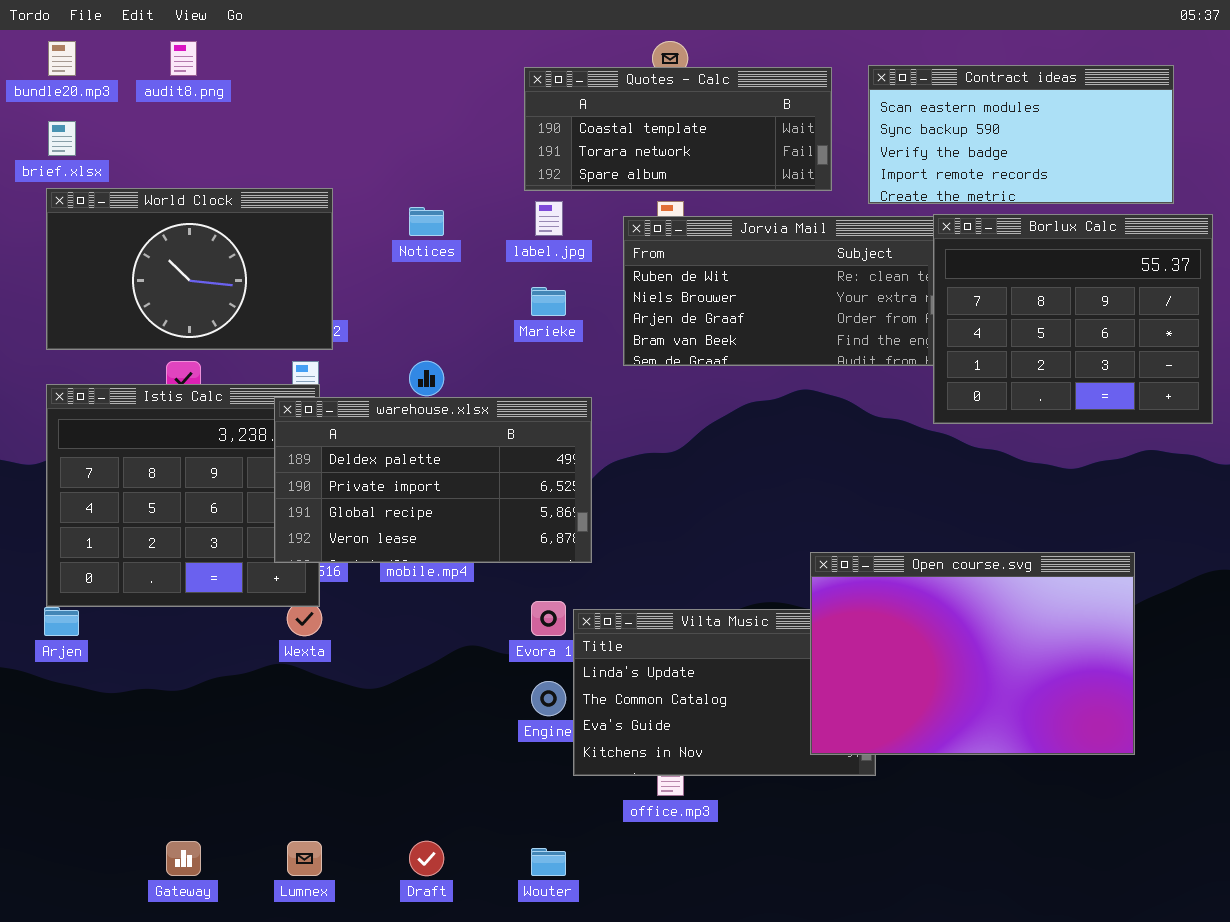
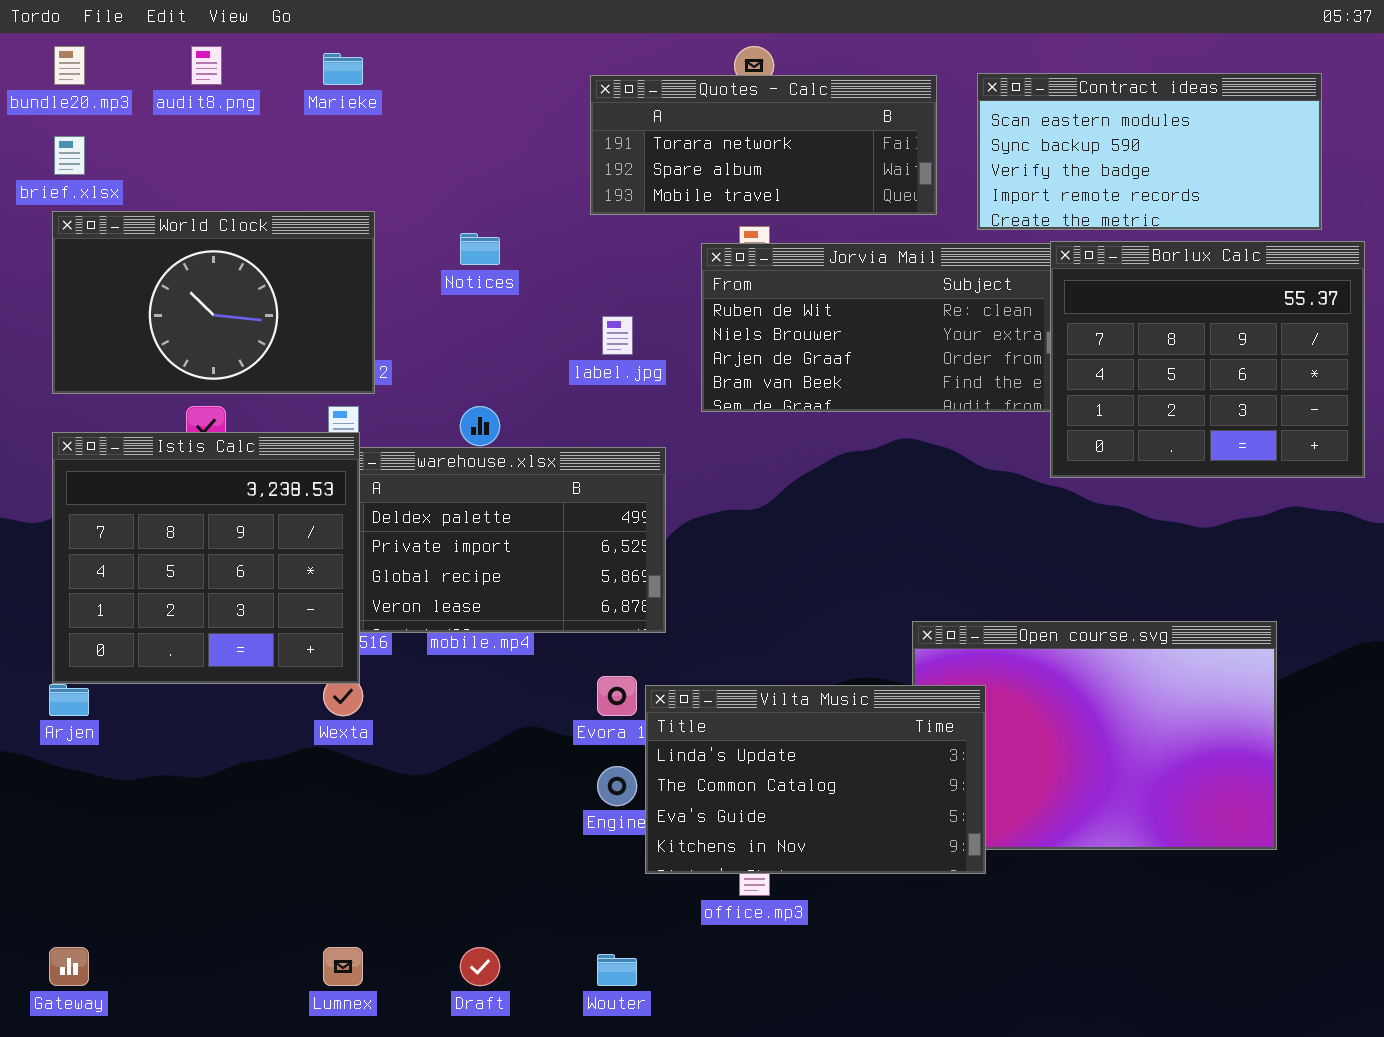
Quotes - Calc: [524,67,832,191] -> [590,75,937,215], scrolled down 1 row
label.jpg: [535,201,563,236] -> [602,316,633,355], moved
Marieke: [531,287,566,316] -> [323,53,363,85], moved
Istis Calc: [46,384,320,607] -> [52,432,360,684], raised
Vilta Music: [573,609,876,776] -> [645,685,986,874], raised
Gateway: [166,841,201,876] -> [49,947,89,986], moved

